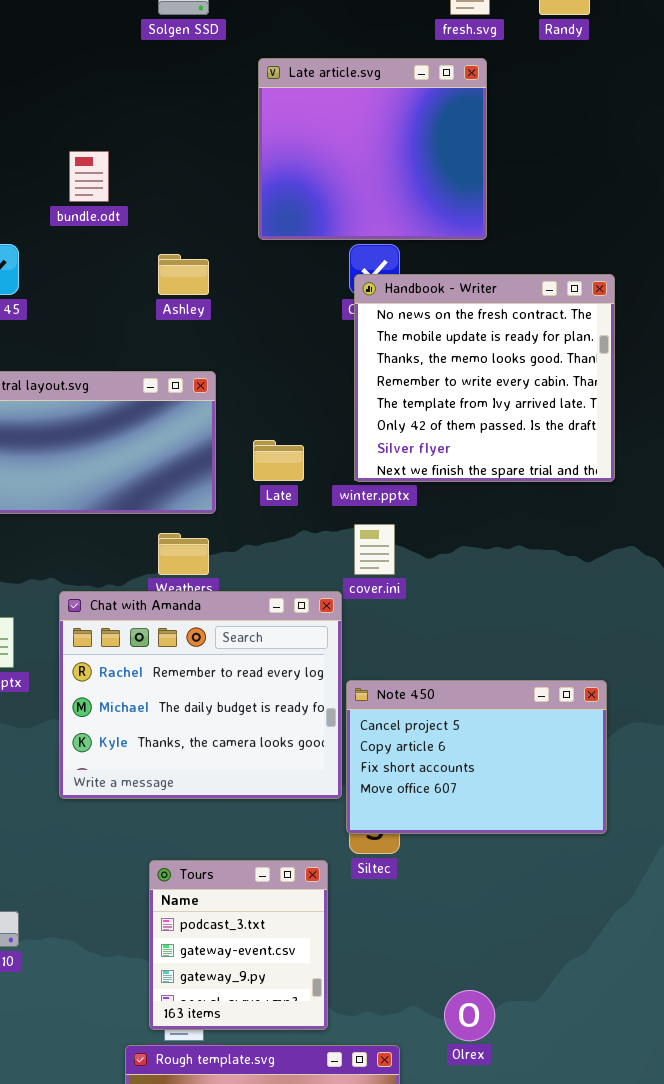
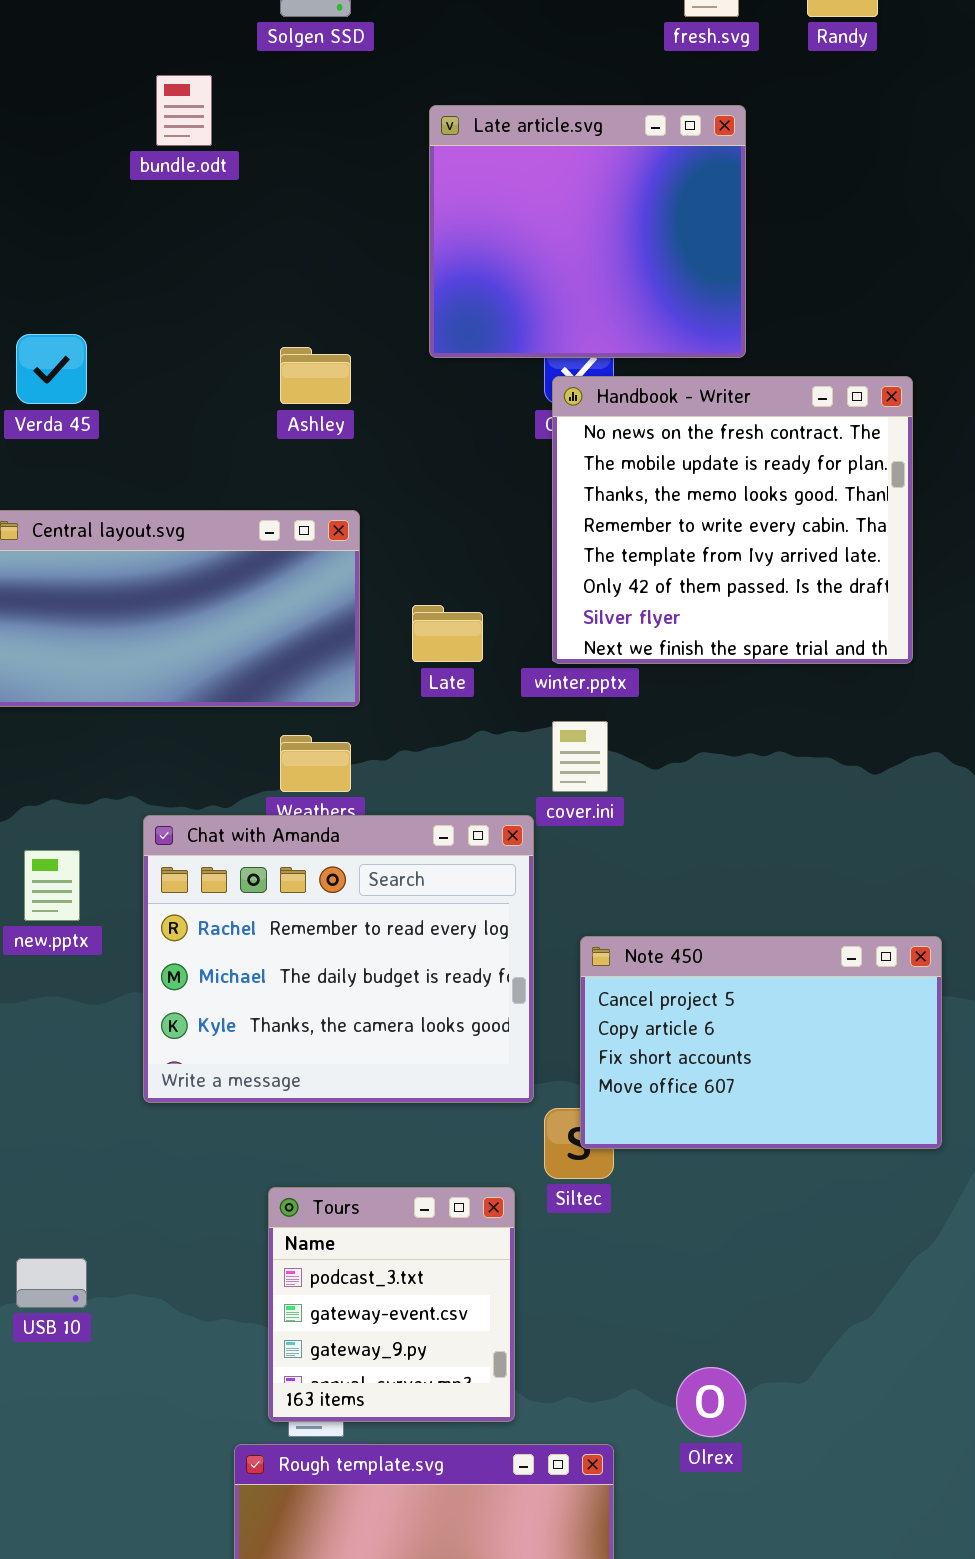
Late article.svg: [258,58,487,240] -> [429,105,746,358], moved
bundle.odt: [69,151,109,202] -> [156,75,212,146], moved
Note 450: [346,680,607,834] -> [580,936,942,1149], moved

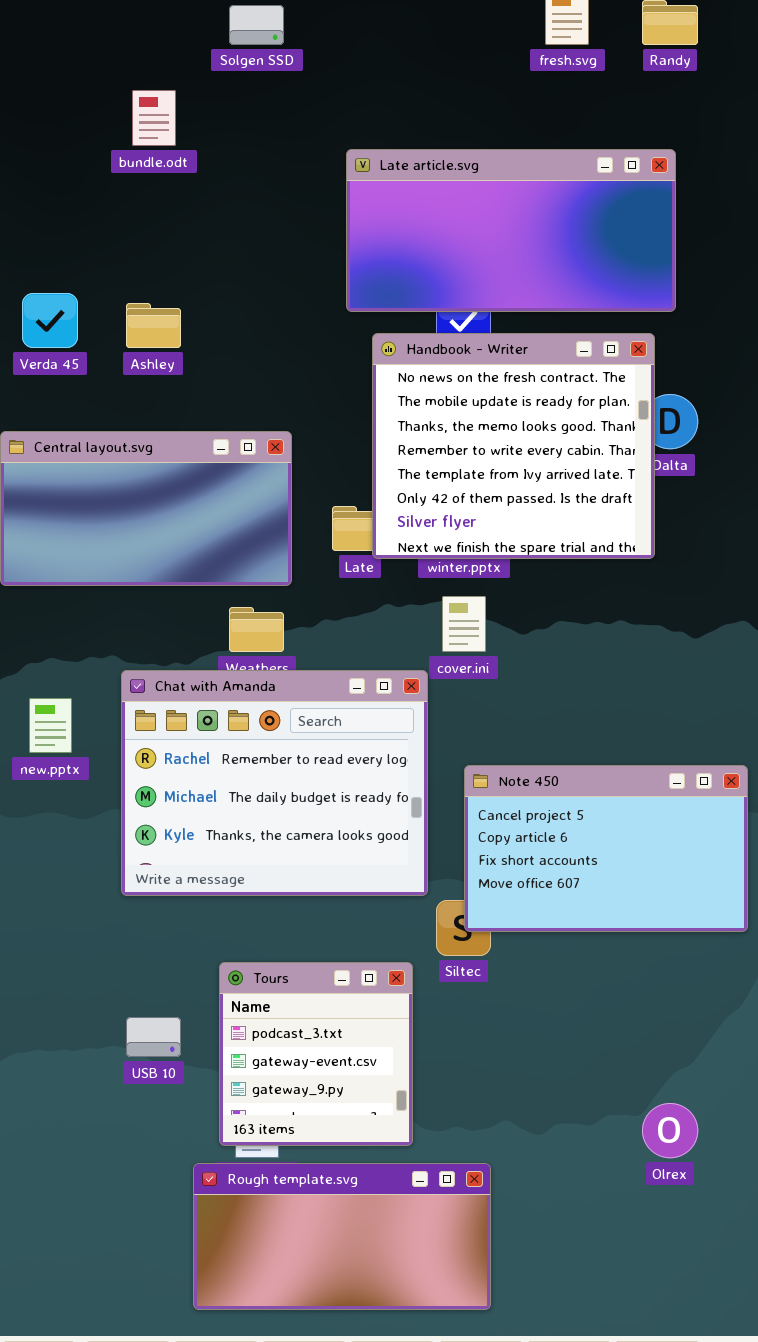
Late article.svg: [429,105,746,358] -> [346,149,676,312], resized
Ashley: [280,347,351,404] -> [126,303,181,348], moved
Handbook - Writer: [552,376,913,664] -> [372,333,655,559], moved
USB 10: [16,1258,87,1308] -> [126,1017,181,1057], moved
Olrex: [676,1367,746,1437] -> [642,1103,698,1158], moved

